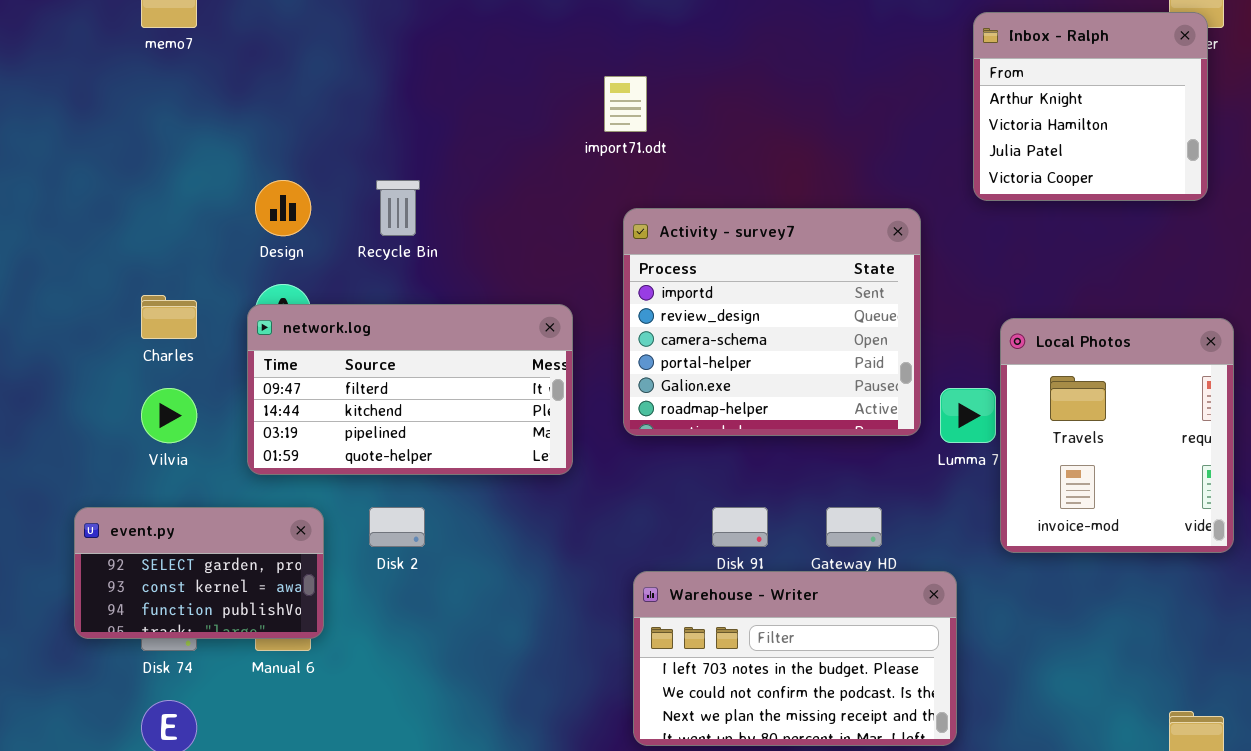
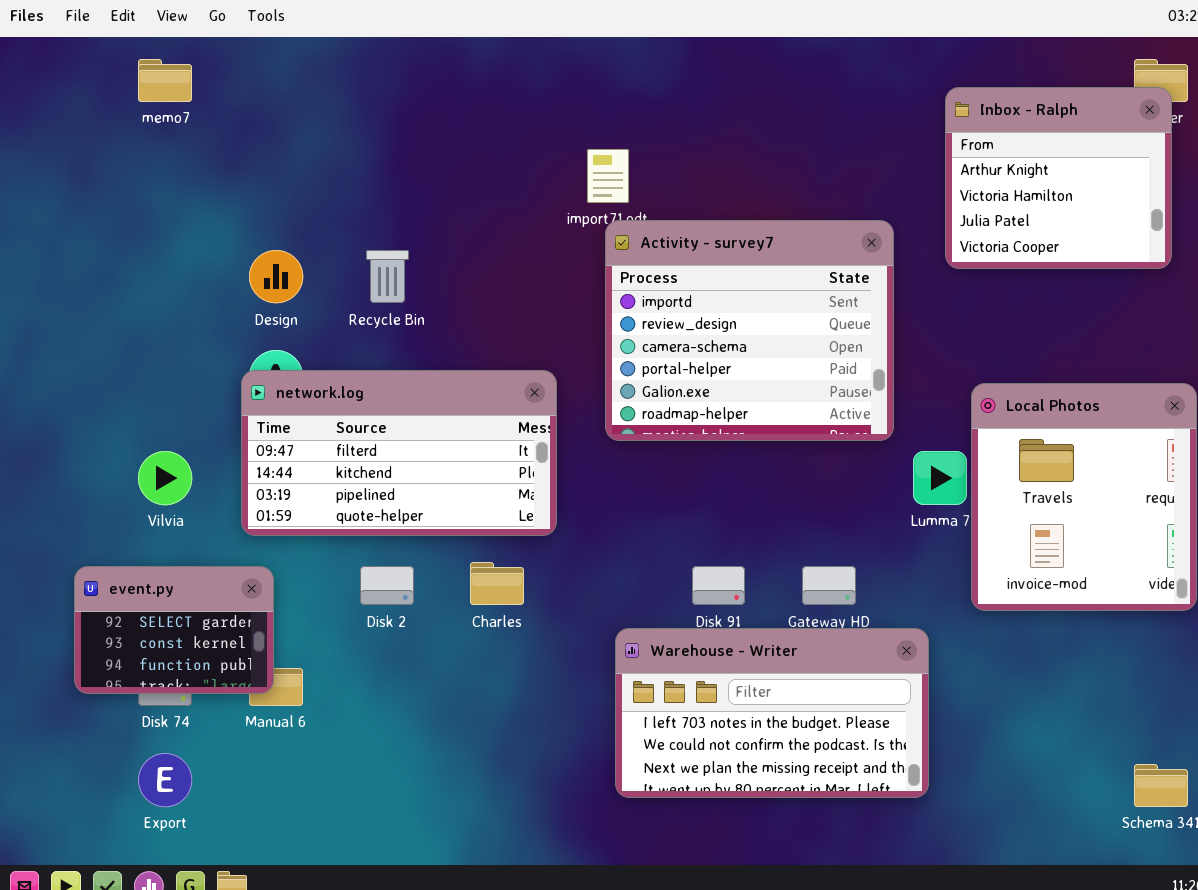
Activity - survey7: [623,208,921,436] -> [605,220,894,441], moved
Charles: [141,295,197,339] -> [470,562,524,605], moved
event.py: [74,507,324,639] -> [74,566,274,694], resized

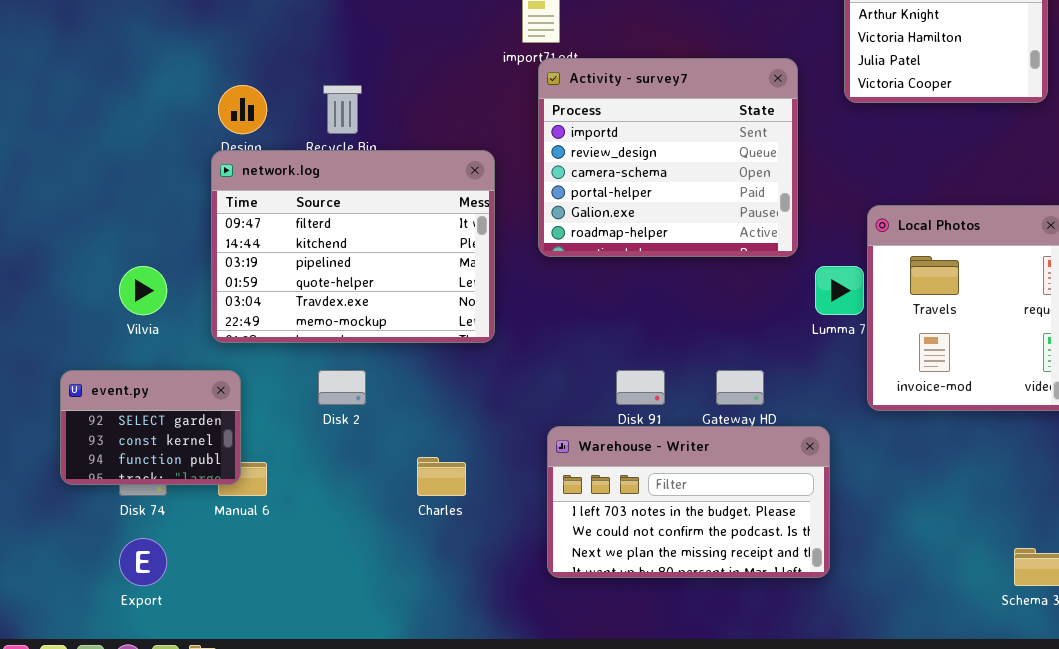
network.log: [241,370,557,536] -> [211,150,495,343], resized
Charles: [470,562,524,605] -> [417,457,466,496], moved

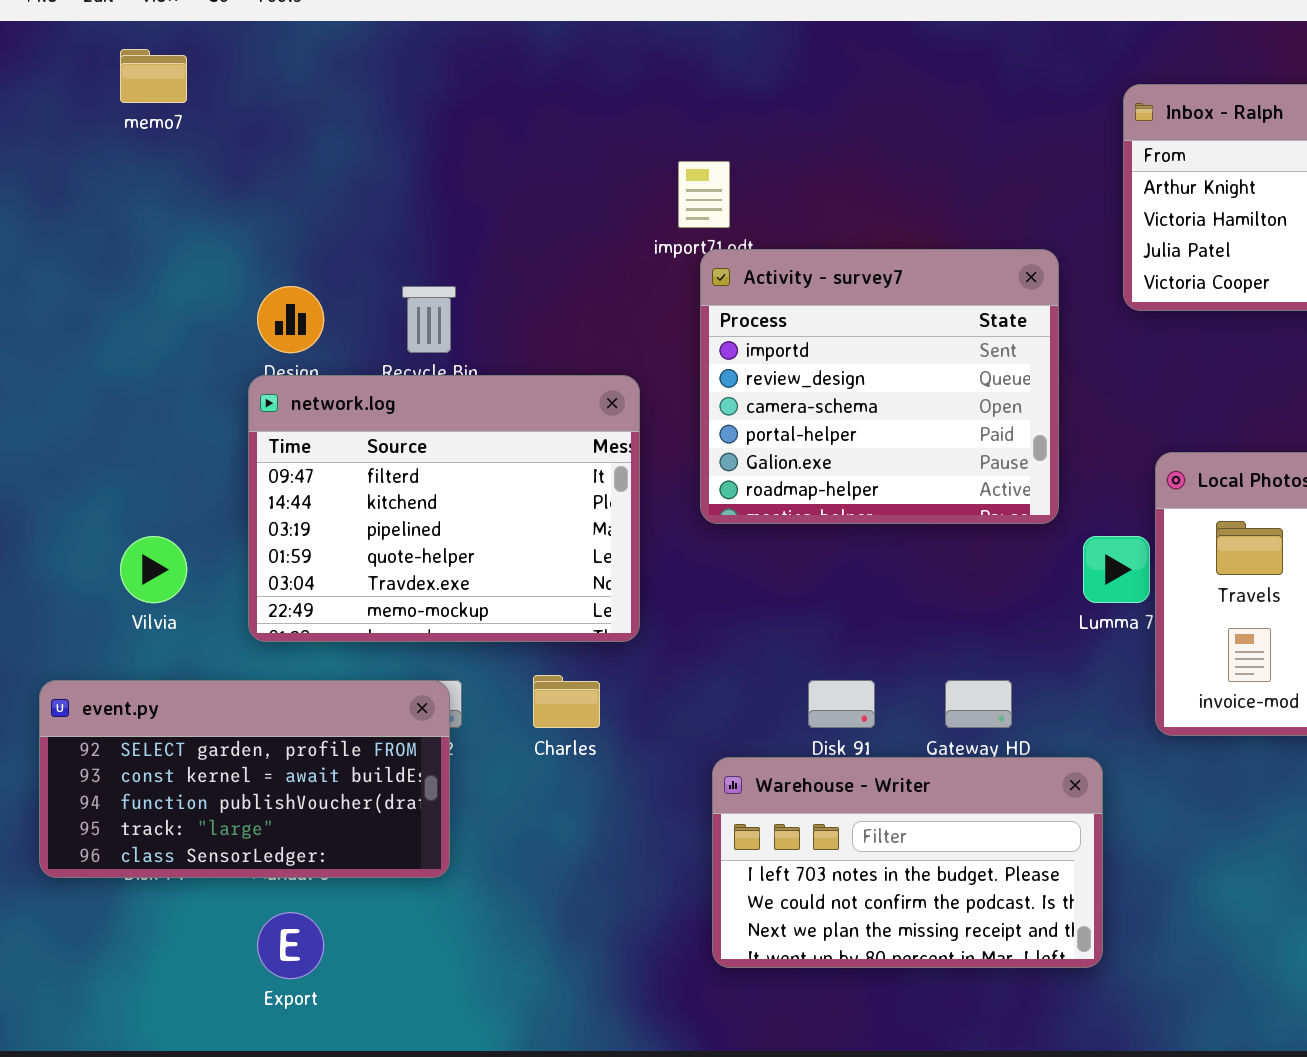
event.py: [60,370,241,485] -> [39,680,450,878], resized
Charles: [417,457,466,496] -> [533,675,600,728], moved
Export: [119,538,167,586] -> [257,912,324,979], moved

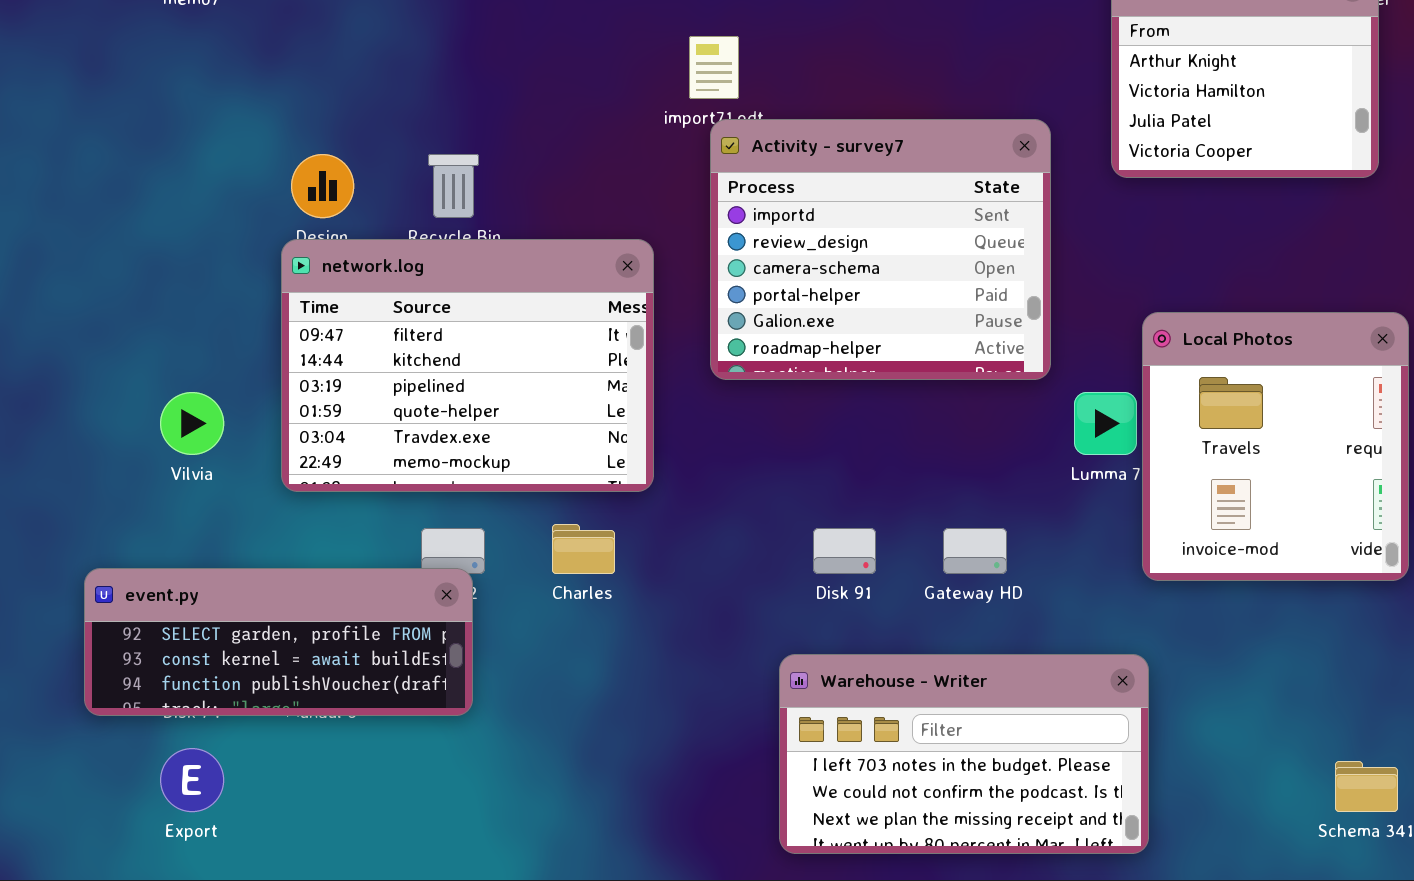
event.py: [39,680,450,878] -> [84,568,473,716], resized
Warehouse - Writer: [712,757,1103,968] -> [779,654,1149,854], moved
Export: [257,912,324,979] -> [160,748,224,812], moved

